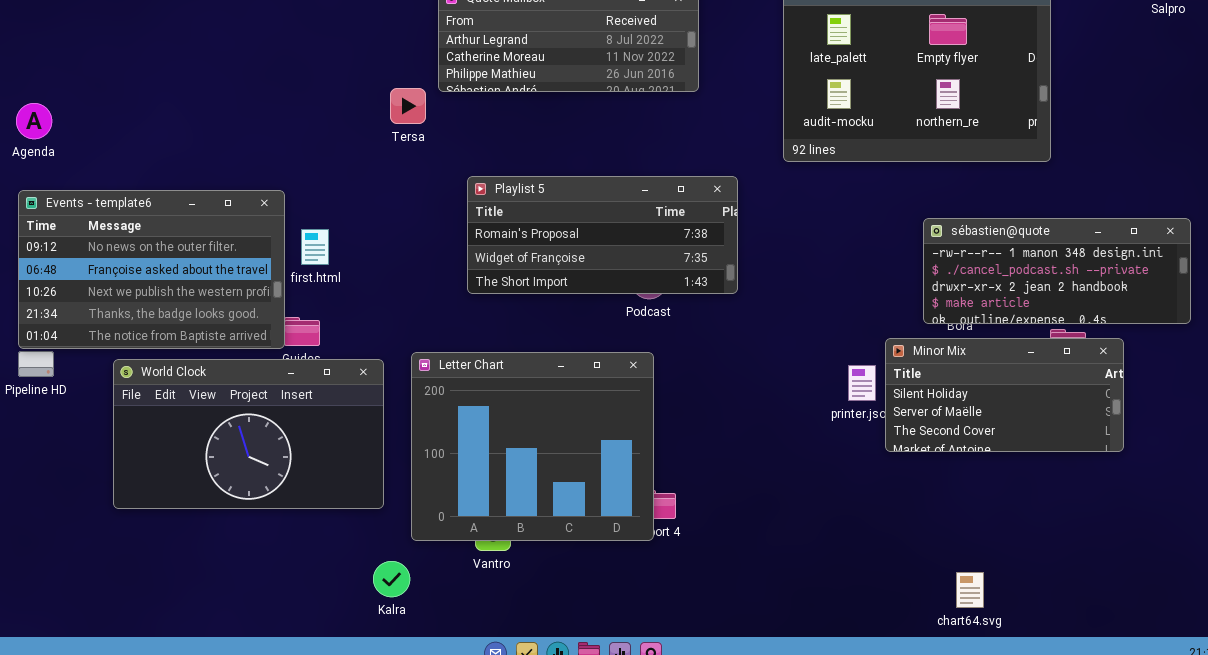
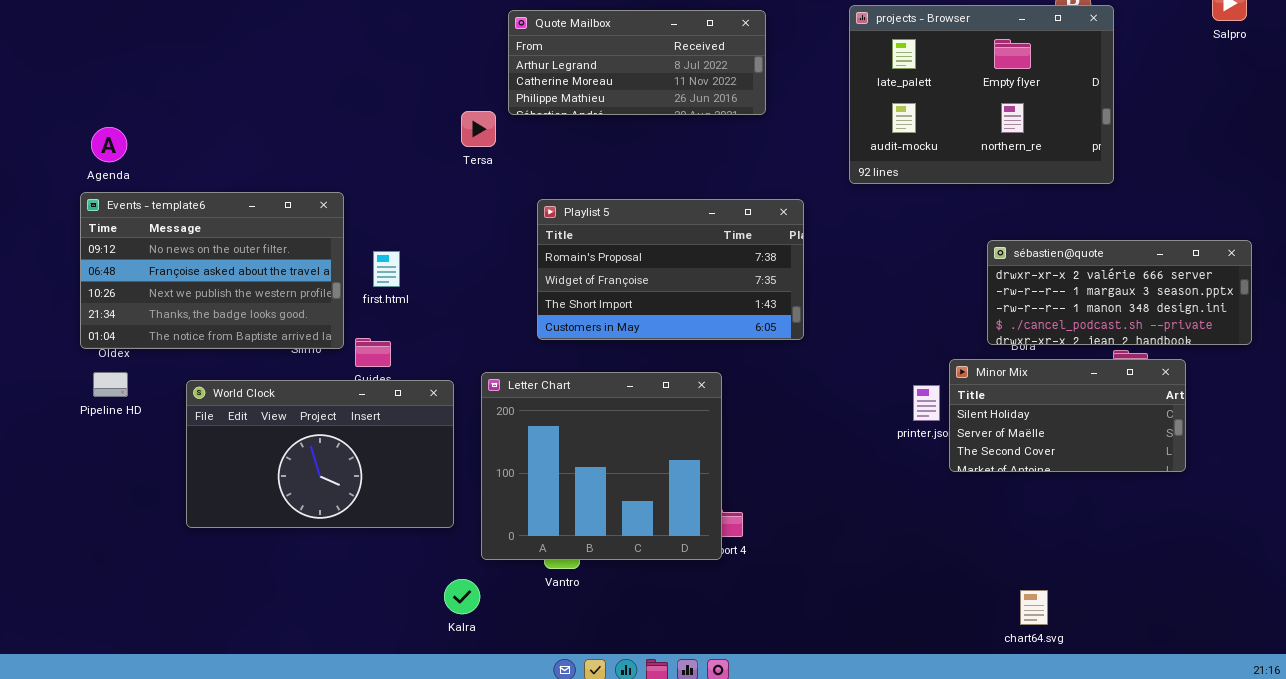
Playlist 5: [467,176,738,294] -> [537,199,804,340], resized
Events - template6: [18,190,285,349] -> [80,192,344,349], moved
sébastien@quote: [923,218,1191,324] -> [987,240,1252,345], scrolled up 2 rows

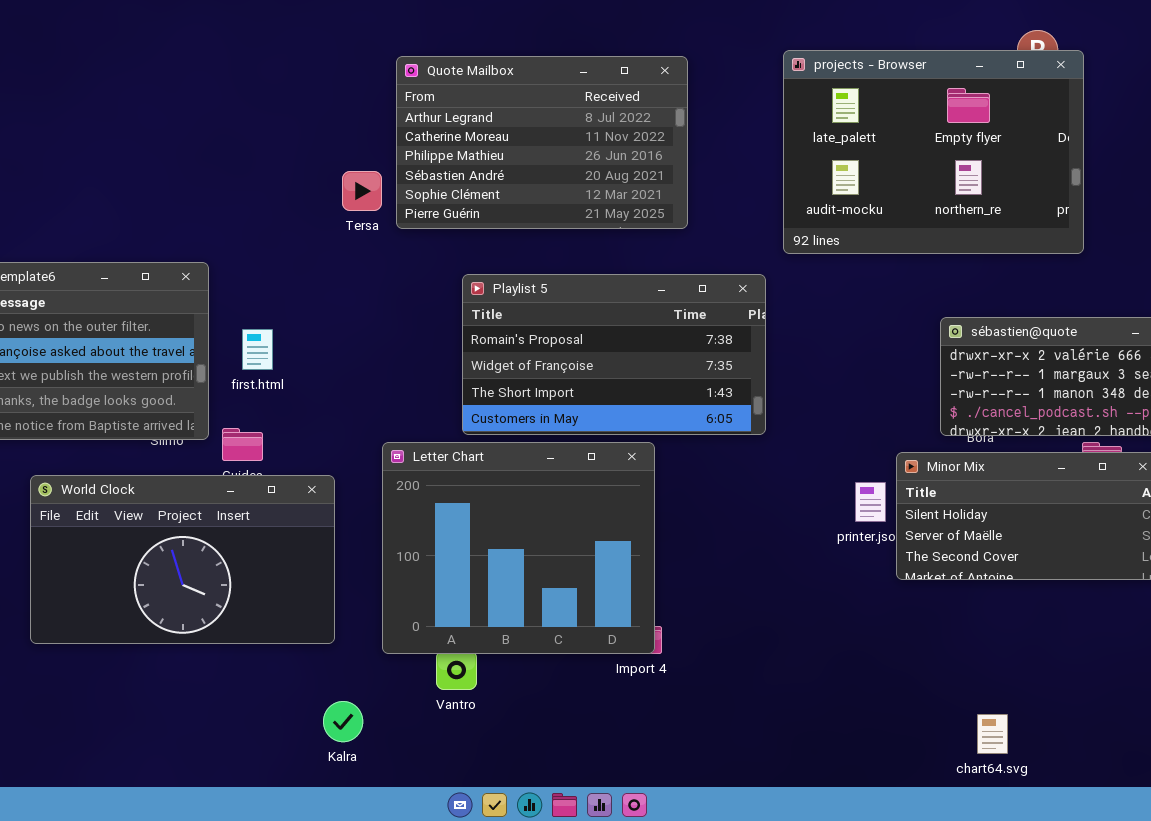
Quote Mailbox: [508,10,766,115] -> [396,56,688,229], resized
Playlist 5: [537,199,804,340] -> [462,274,766,435], moved
Letter Chart: [481,372,722,560] -> [382,442,655,654], moved

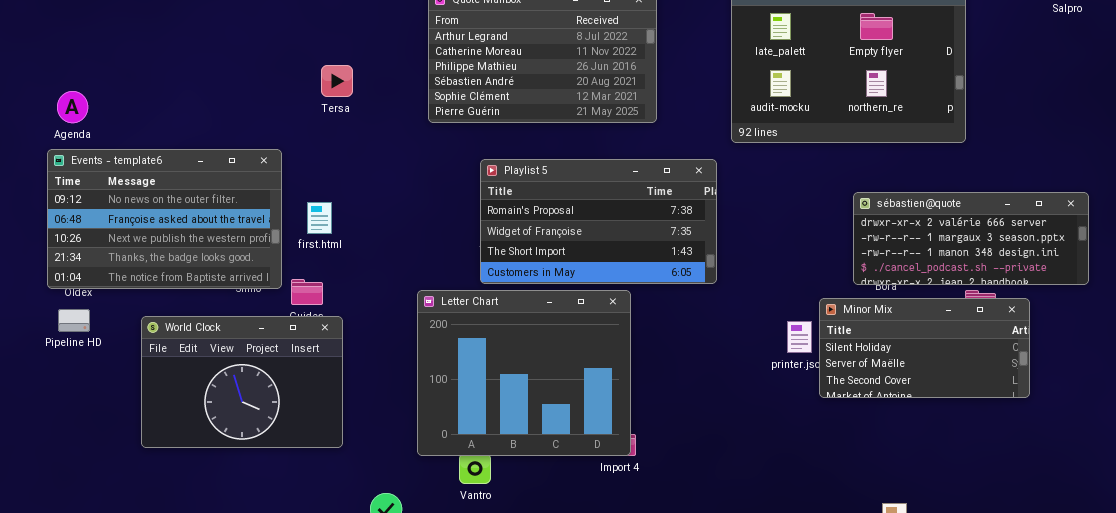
Tersa: [342,171,382,211] -> [321,65,353,97], moved
World Clock: [30,475,335,644] -> [141,316,343,448], resized

